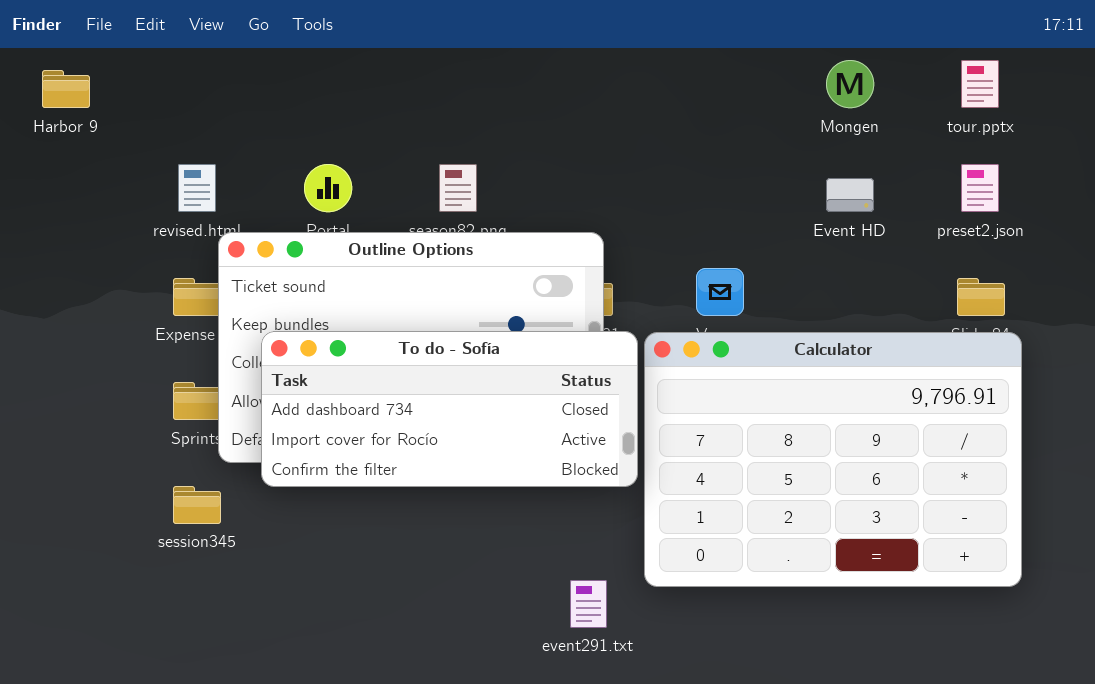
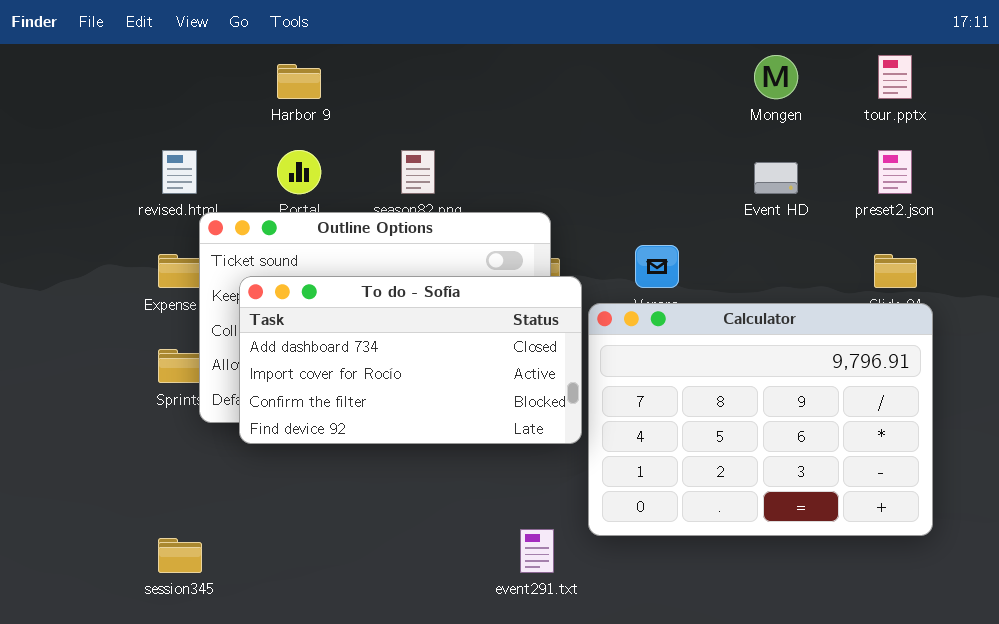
Harbor 9: [42,70,90,108] -> [277,64,321,99], moved
To do - Sofía: [261,331,638,487] -> [239,276,582,444], resized
session345: [173,486,221,524] -> [158,538,202,573], moved

